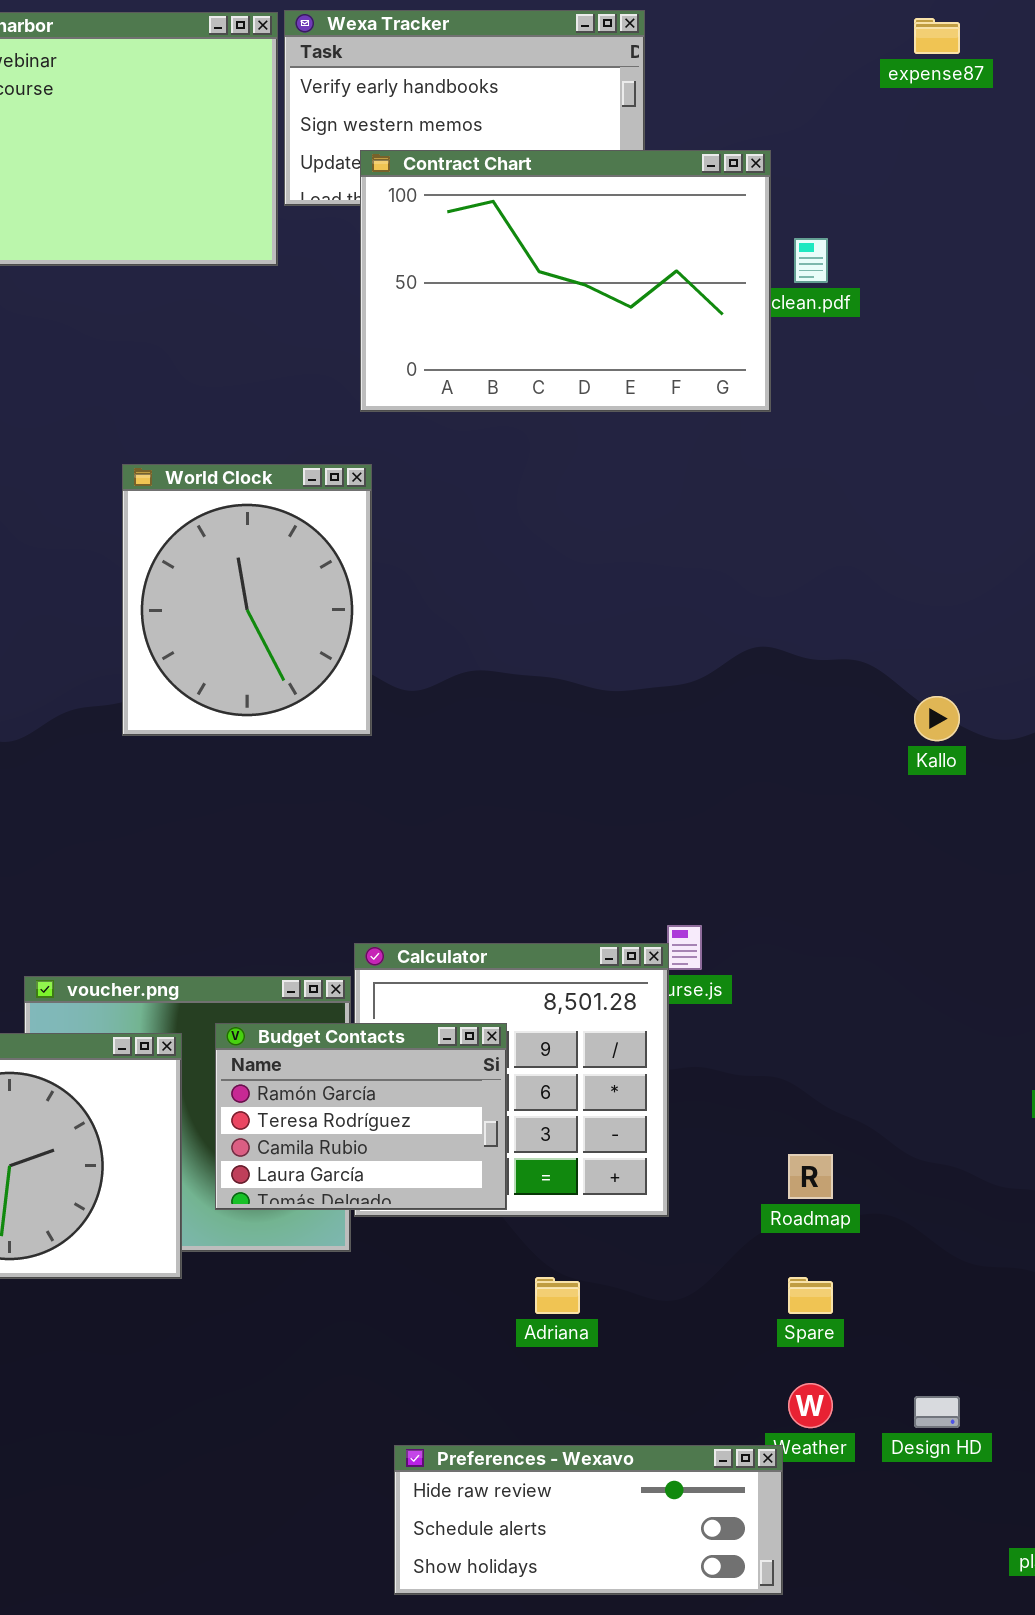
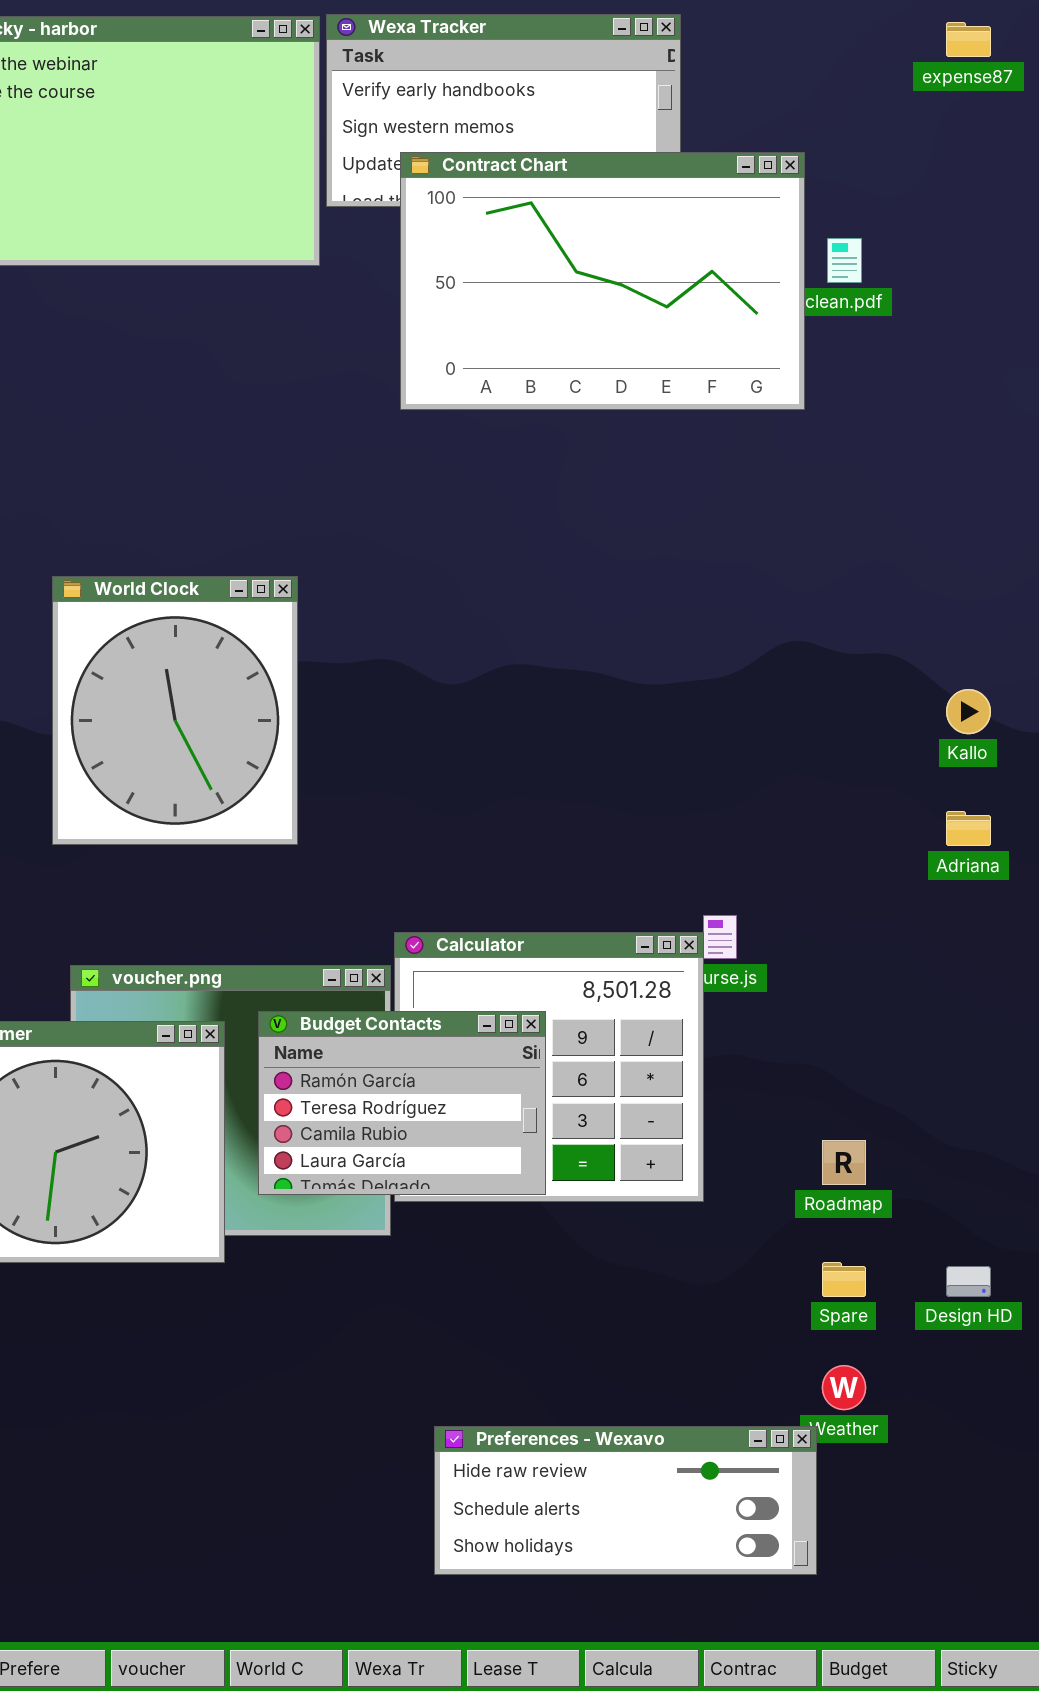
World Clock: [122,464,372,736] -> [52,576,298,845], moved
Adriana: [535,1277,580,1314] -> [946,811,991,846], moved
Design HD: [914,1396,960,1428] -> [946,1266,991,1297], moved

